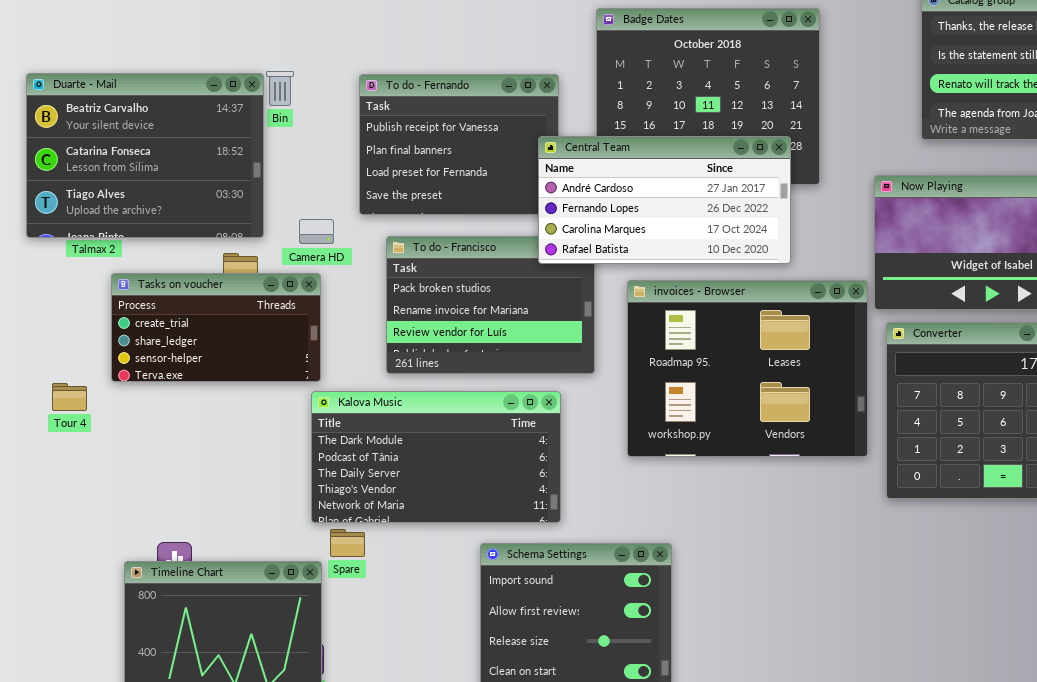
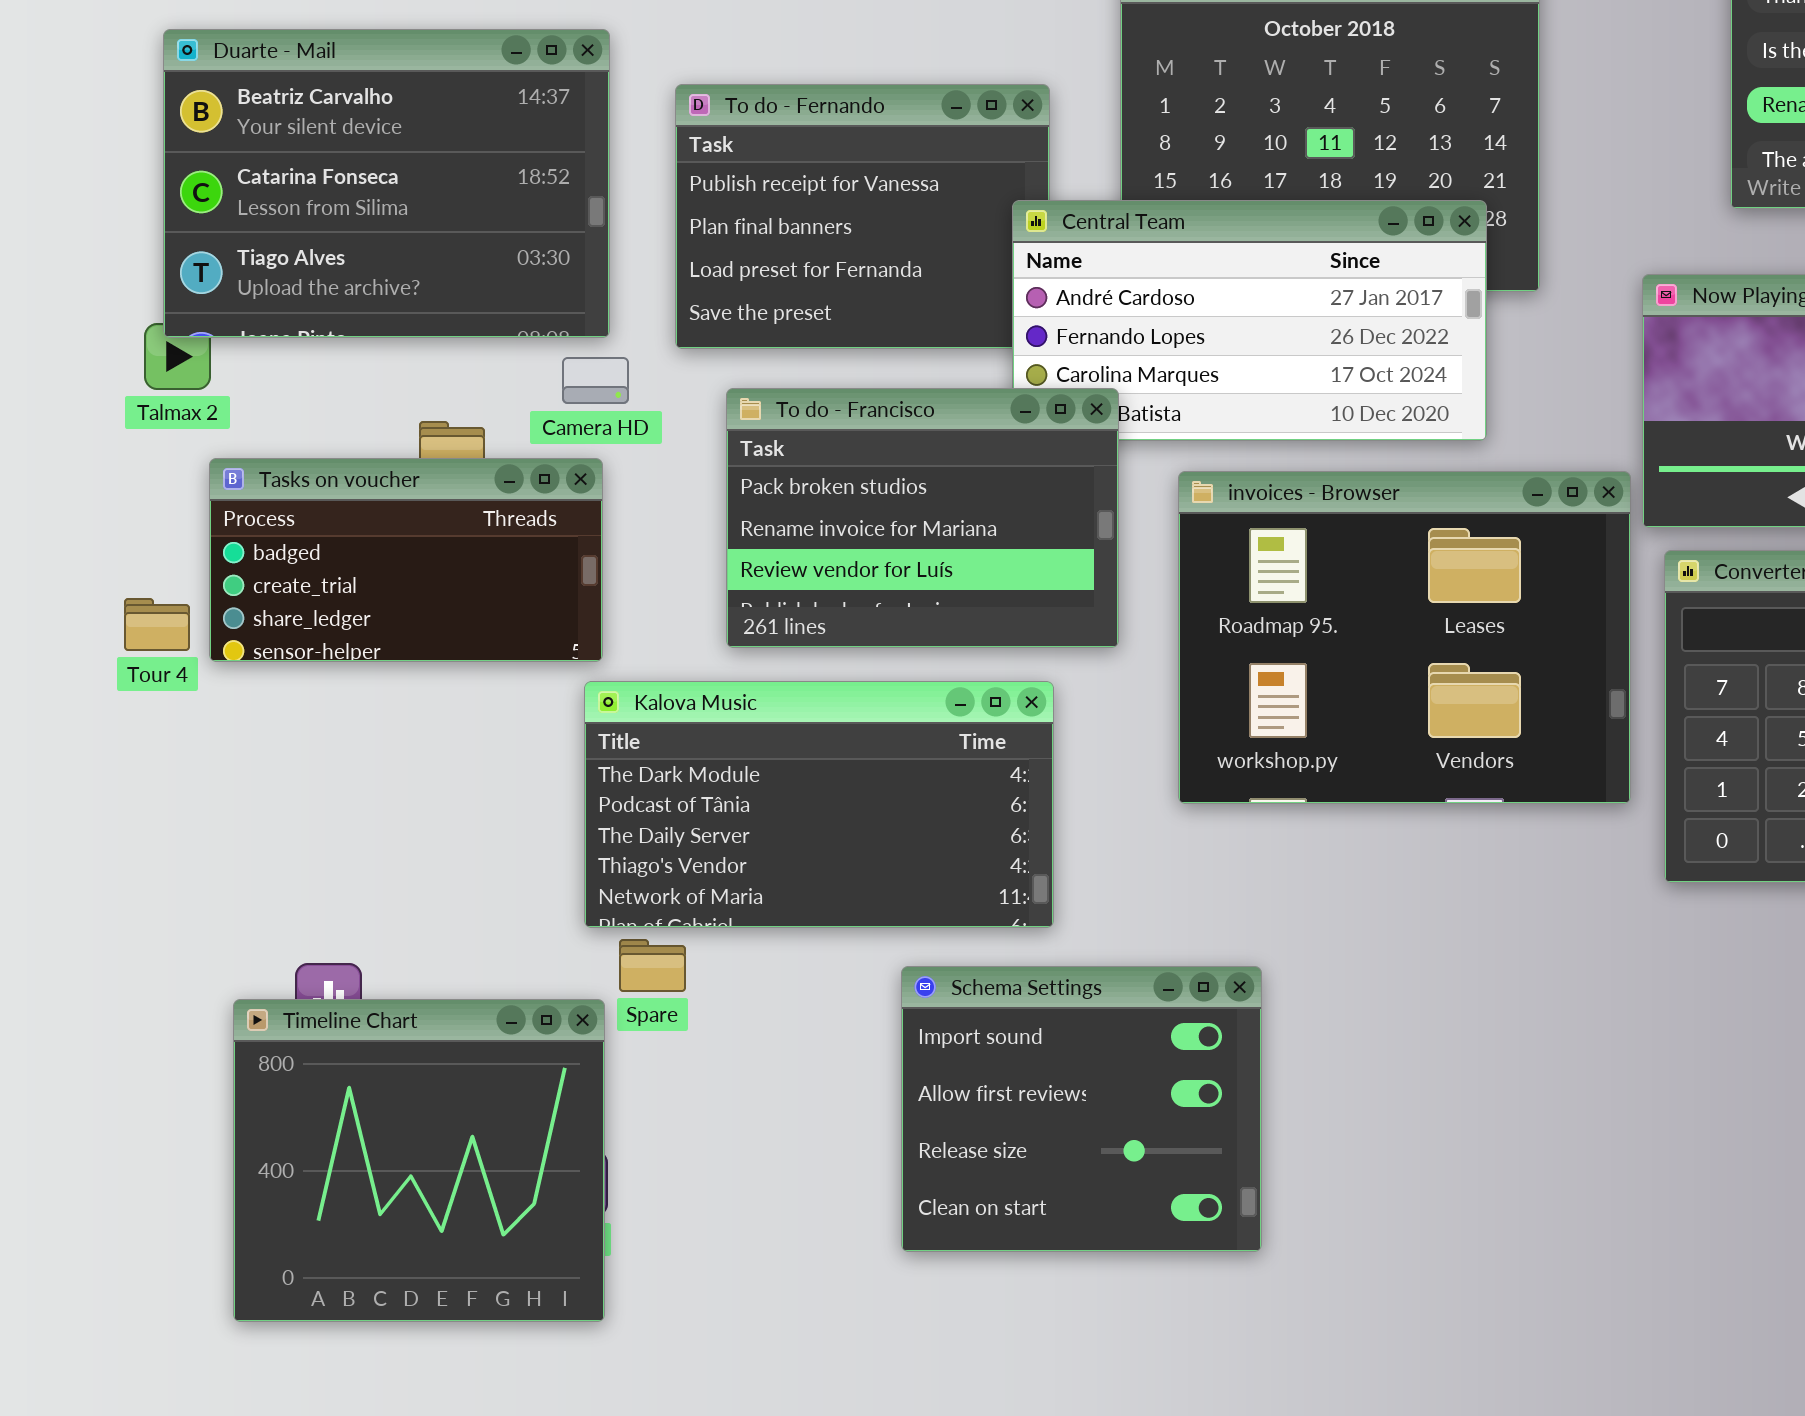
Duarte - Mail: [26,73,264,238] -> [163,29,610,338], moved
To do - Francisco: [386,236,595,374] -> [726,388,1119,648], raised
Tasks on voucher: [111,273,321,382] -> [209,458,603,662], scrolled up 1 row
Tour 4: [52,383,87,411] -> [124,598,190,651], moved

